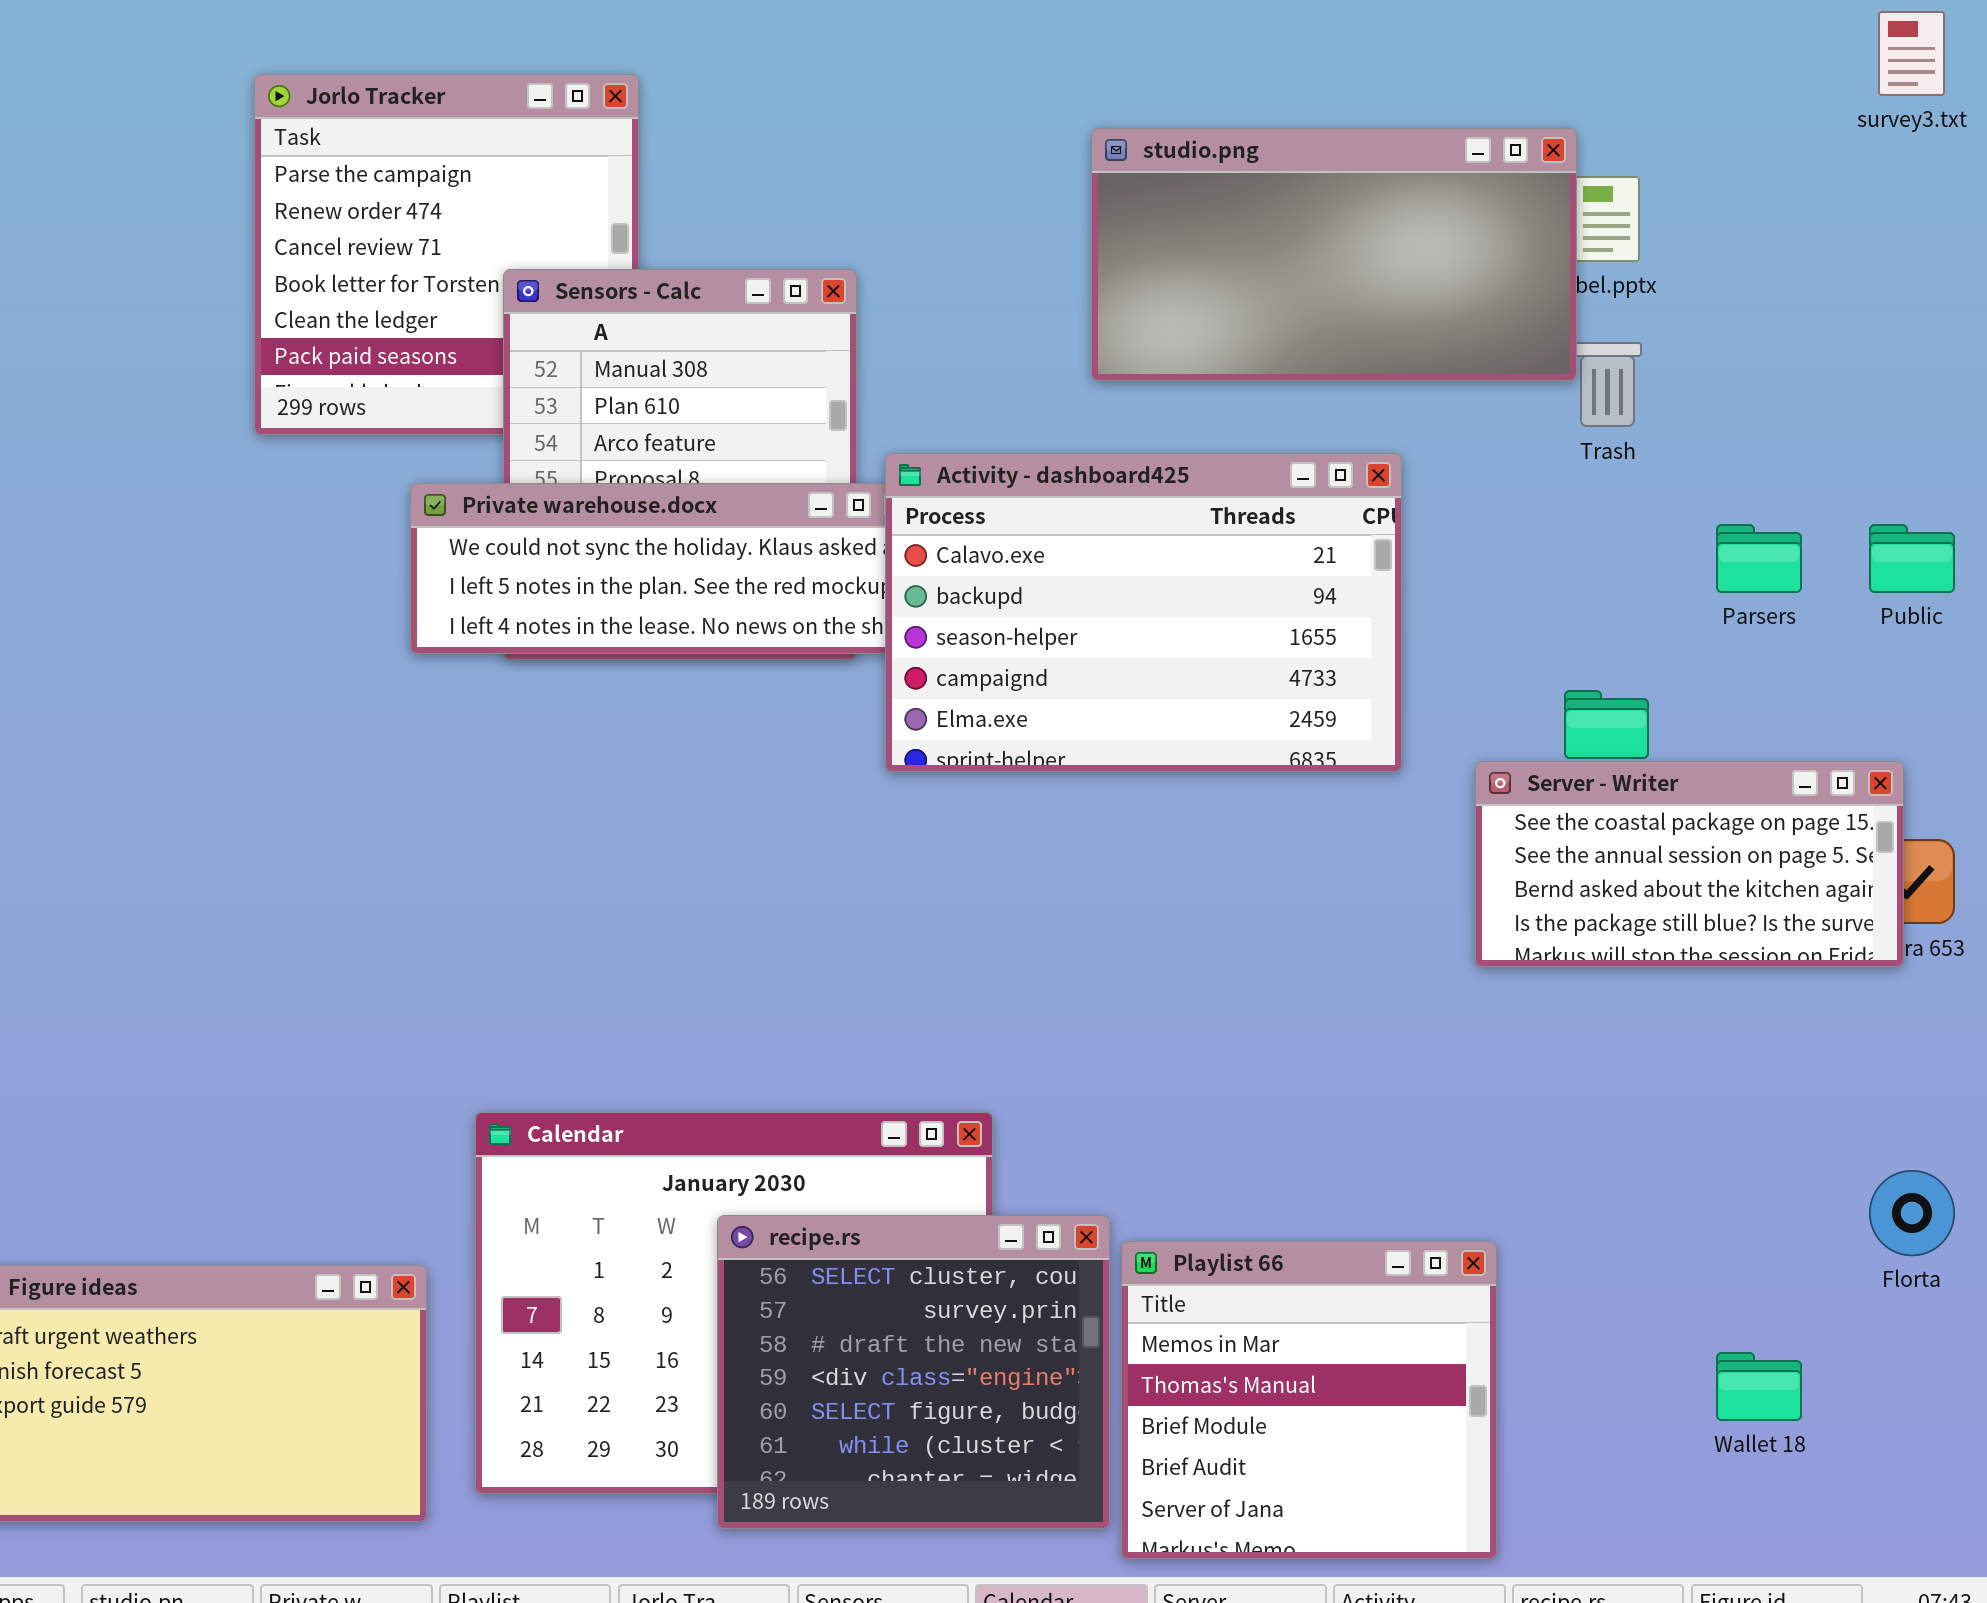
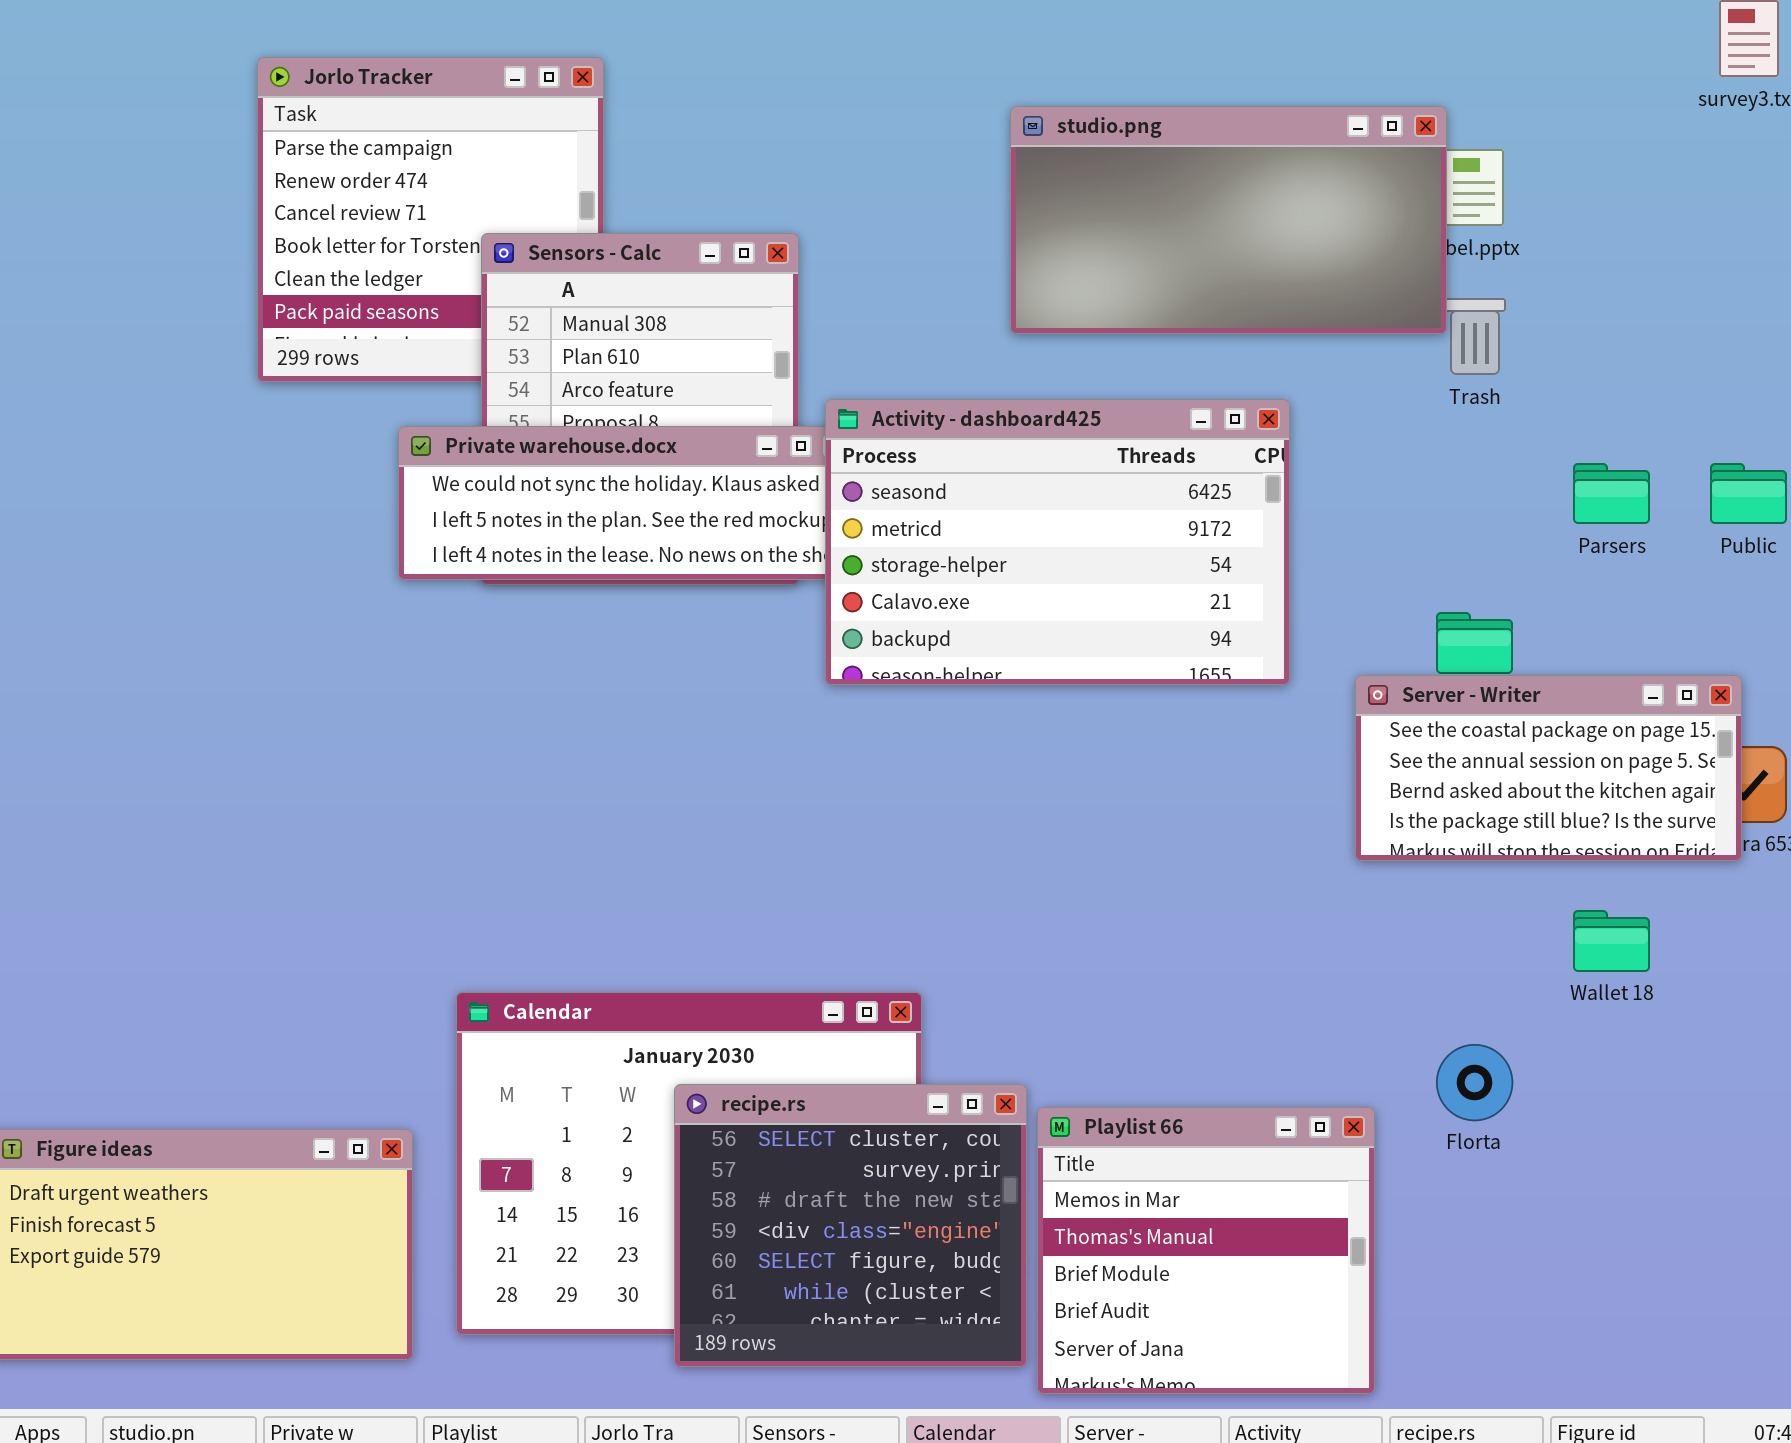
Activity - dashboard425: [885,453,1402,772] -> [825,399,1290,685], scrolled up 3 rows
Florta: [1869,1170,1955,1256] -> [1436,1044,1513,1121], moved
Wallet 18: [1716,1352,1802,1421] -> [1573,910,1650,972], moved

